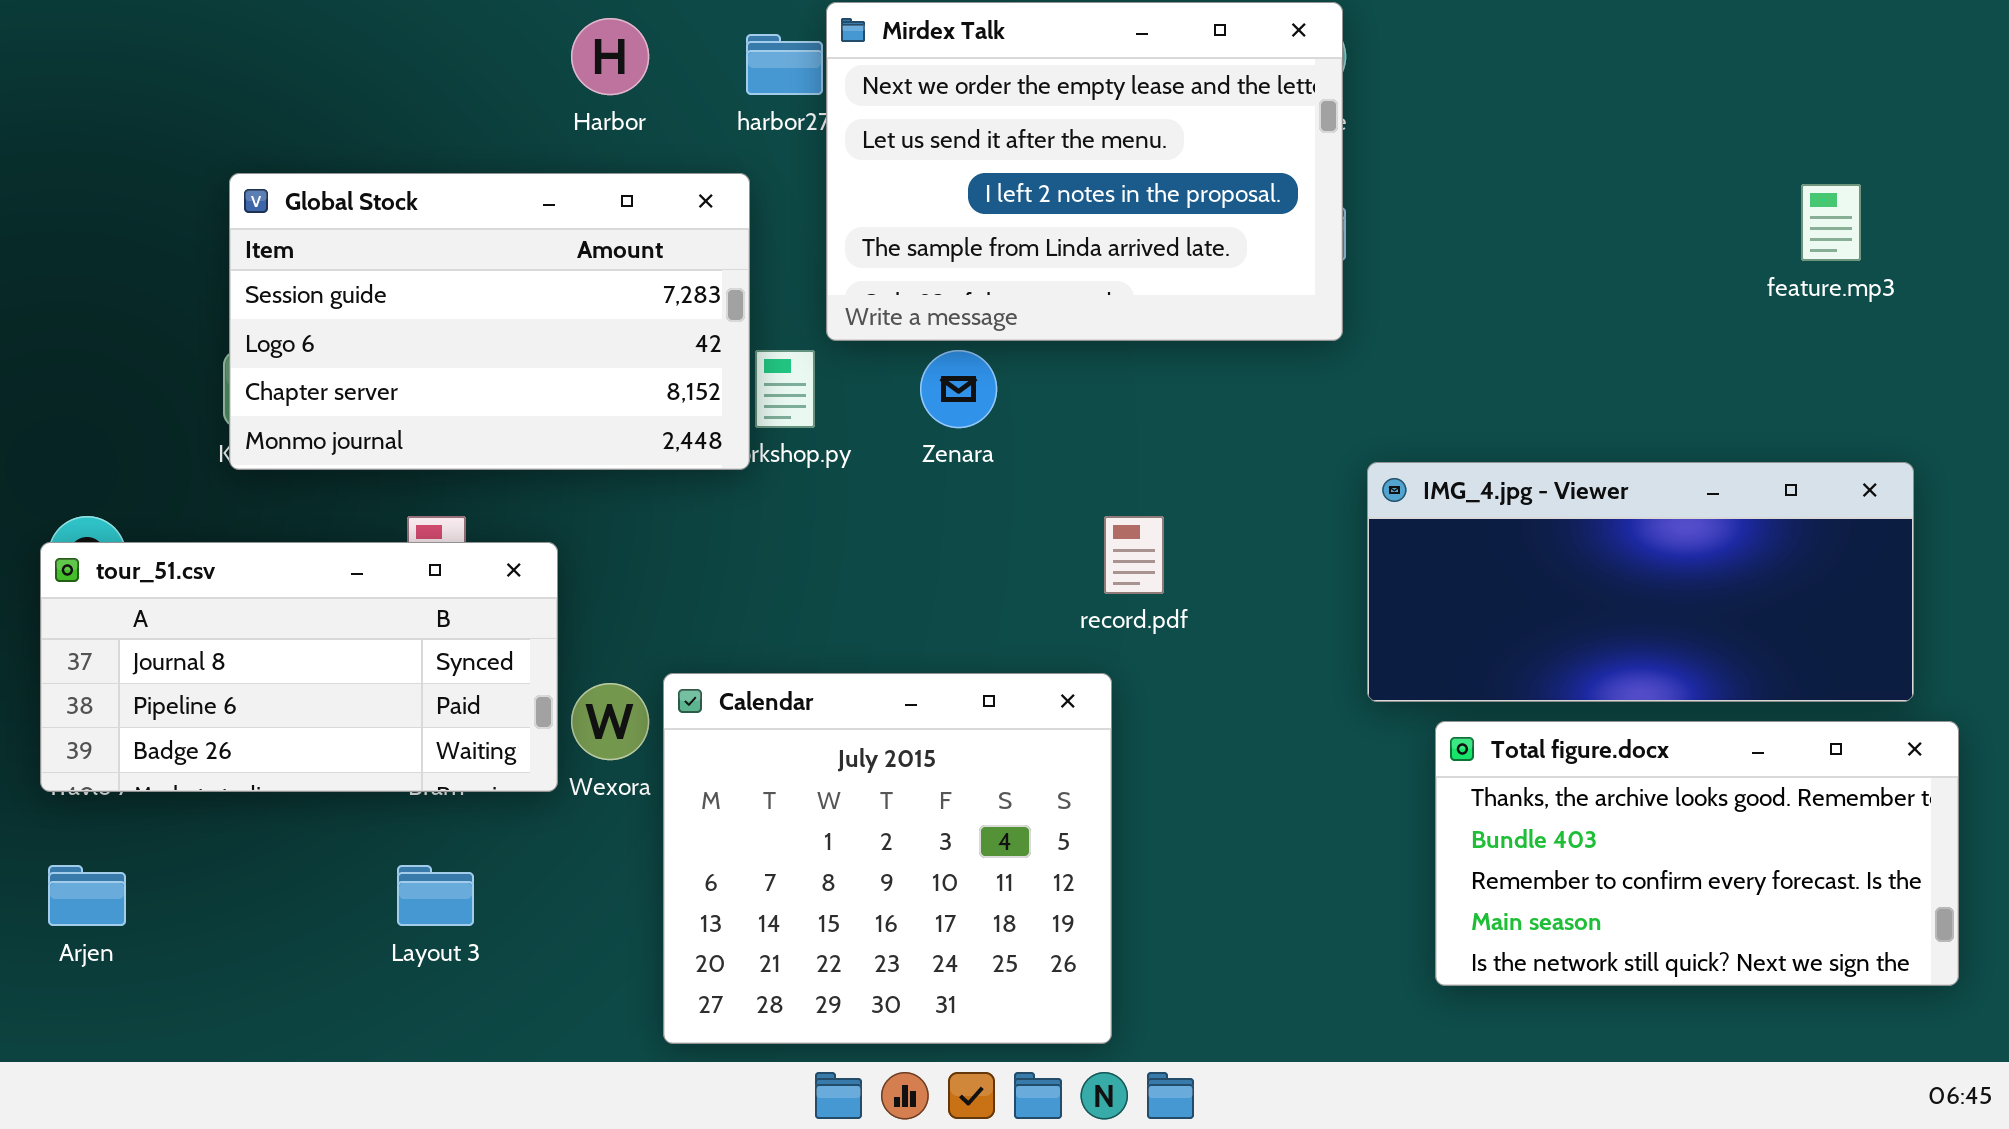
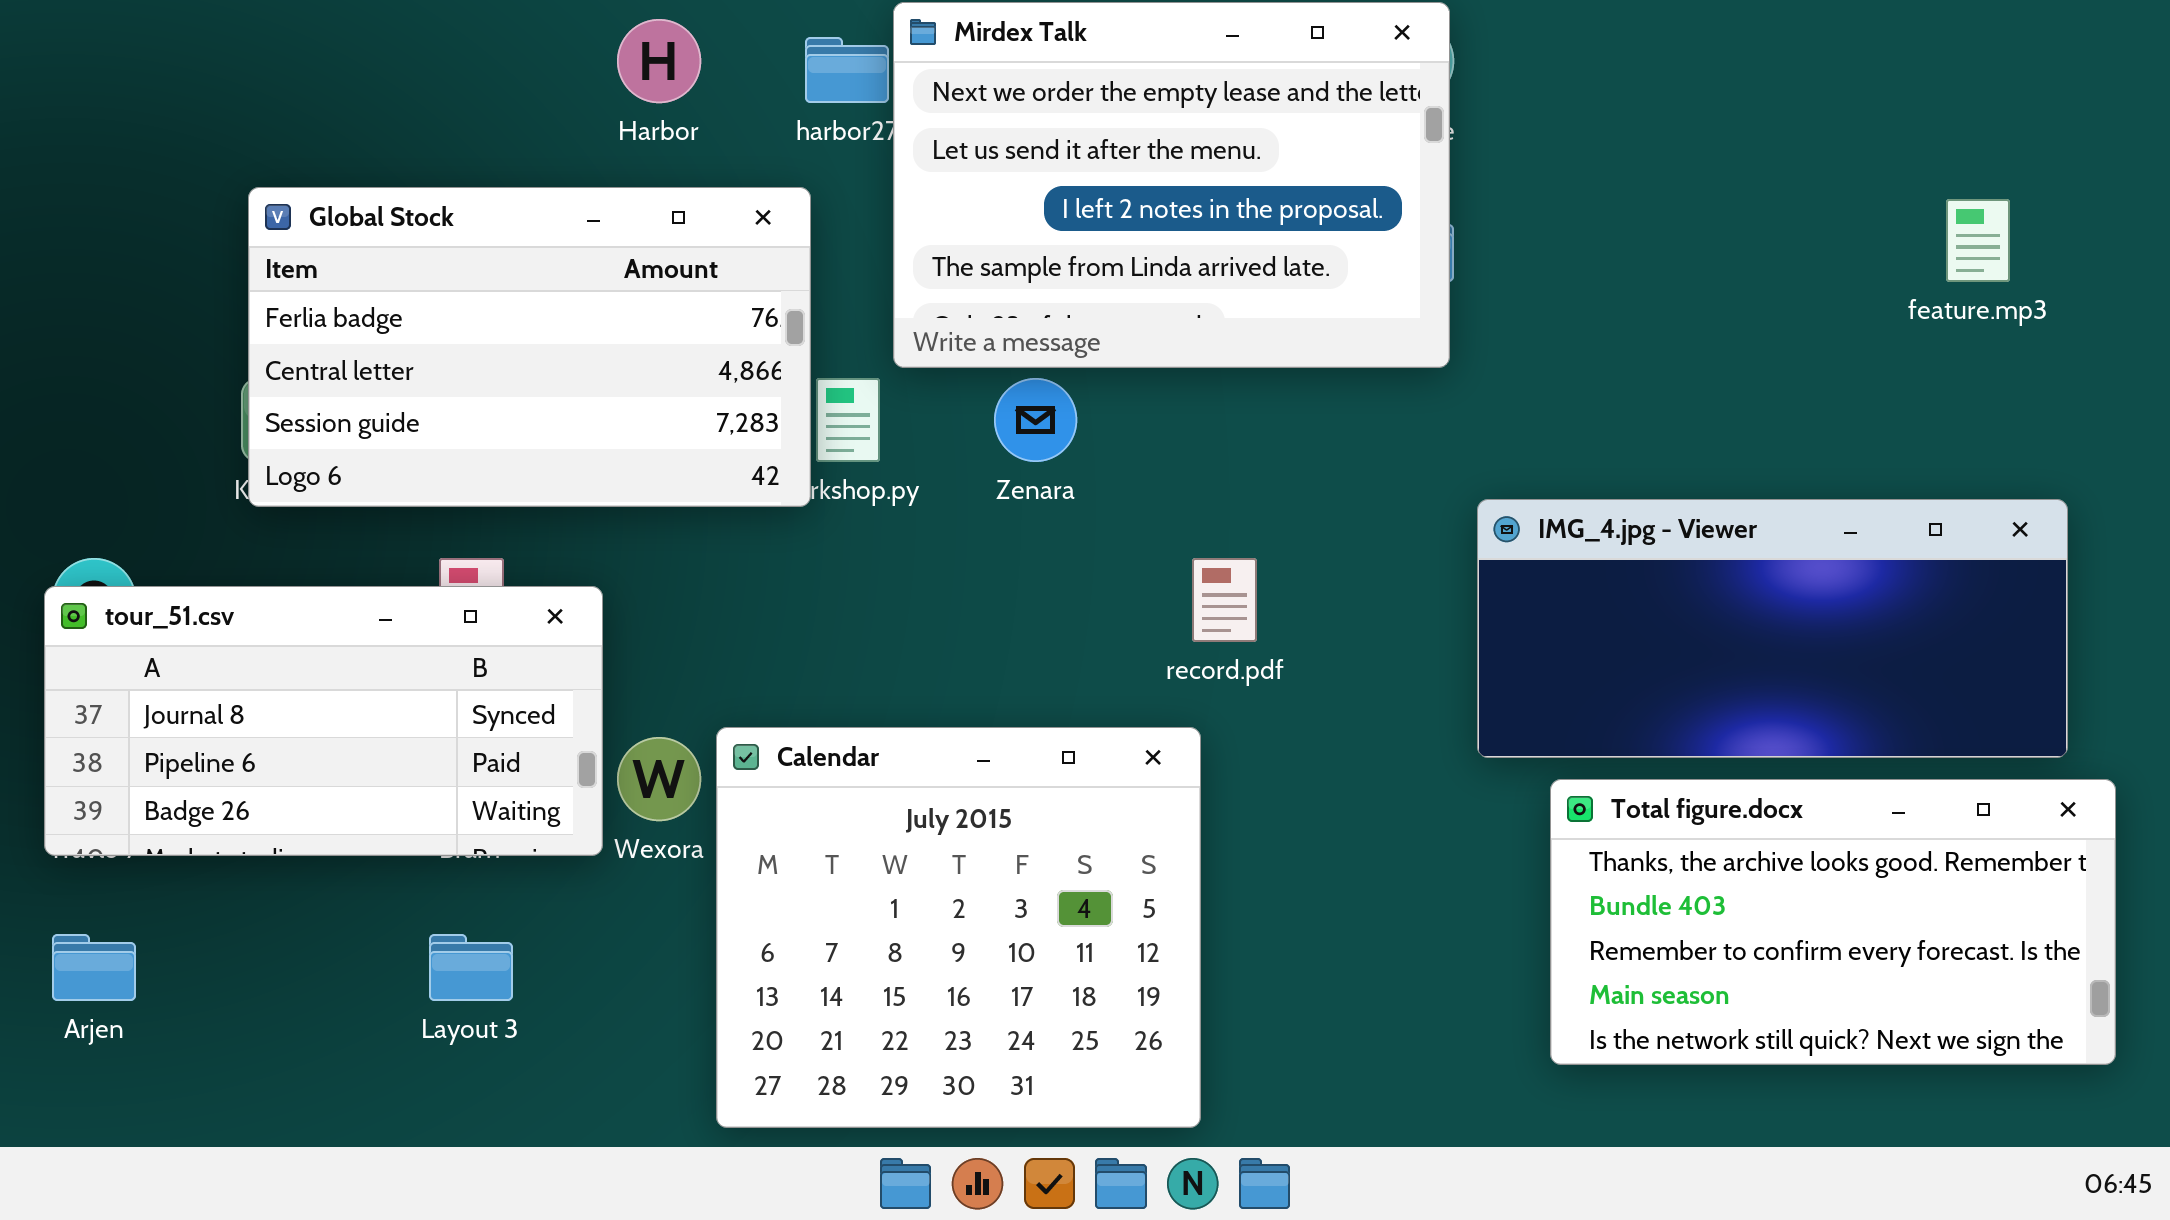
Global Stock: [229,173,750,470] -> [248,187,811,507], scrolled up 2 rows

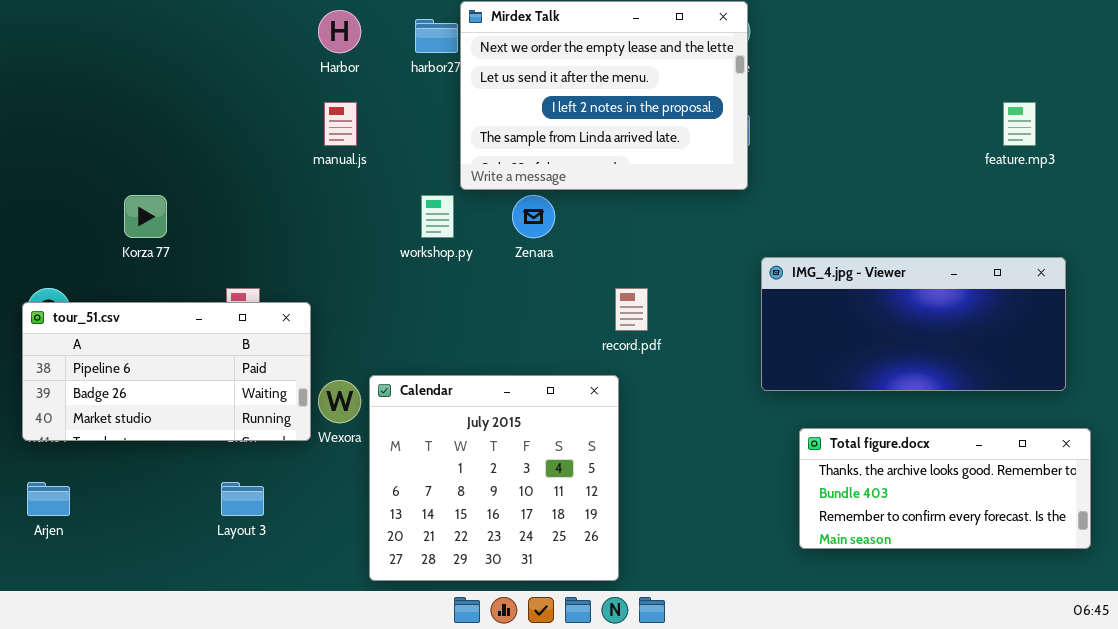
Global Stock: [248,187,811,507] -> none, closed
tour_51.csv: [44,586,603,856] -> [22,302,311,441], scrolled down 1 row
Total figure.docx: [1550,779,2116,1065] -> [799,428,1091,549], resized

